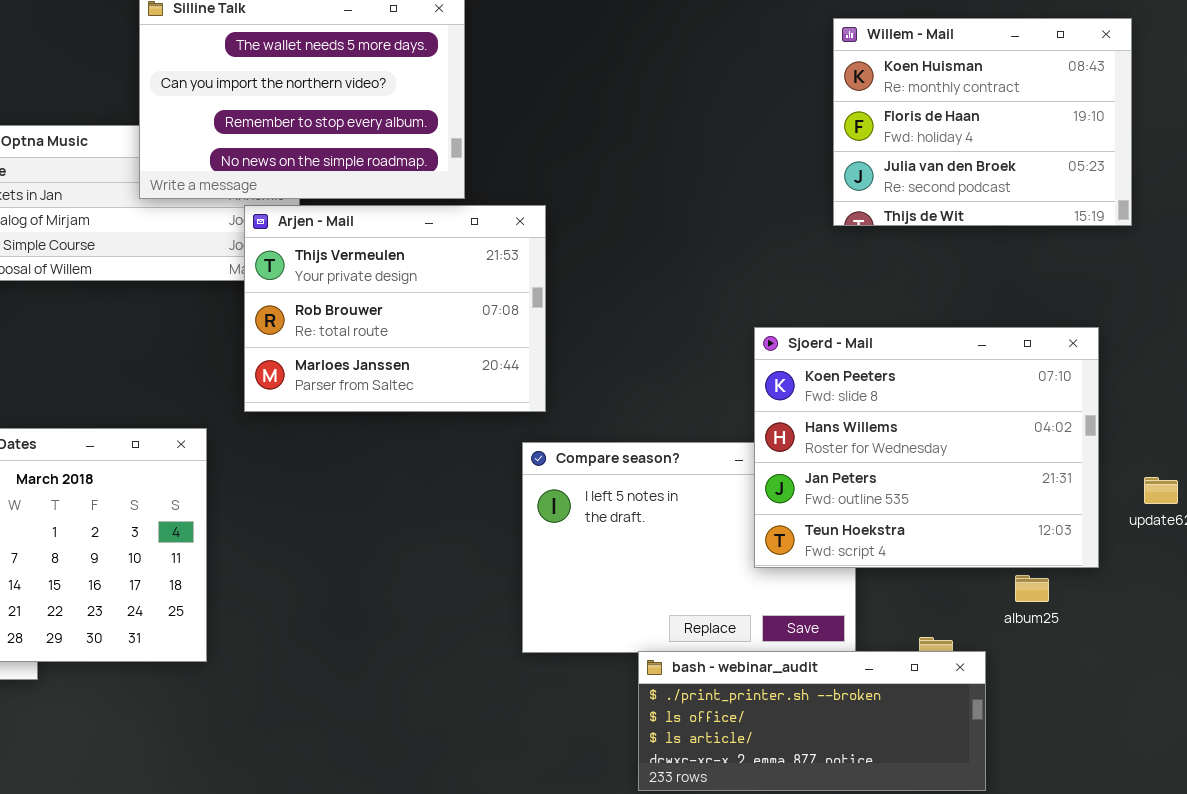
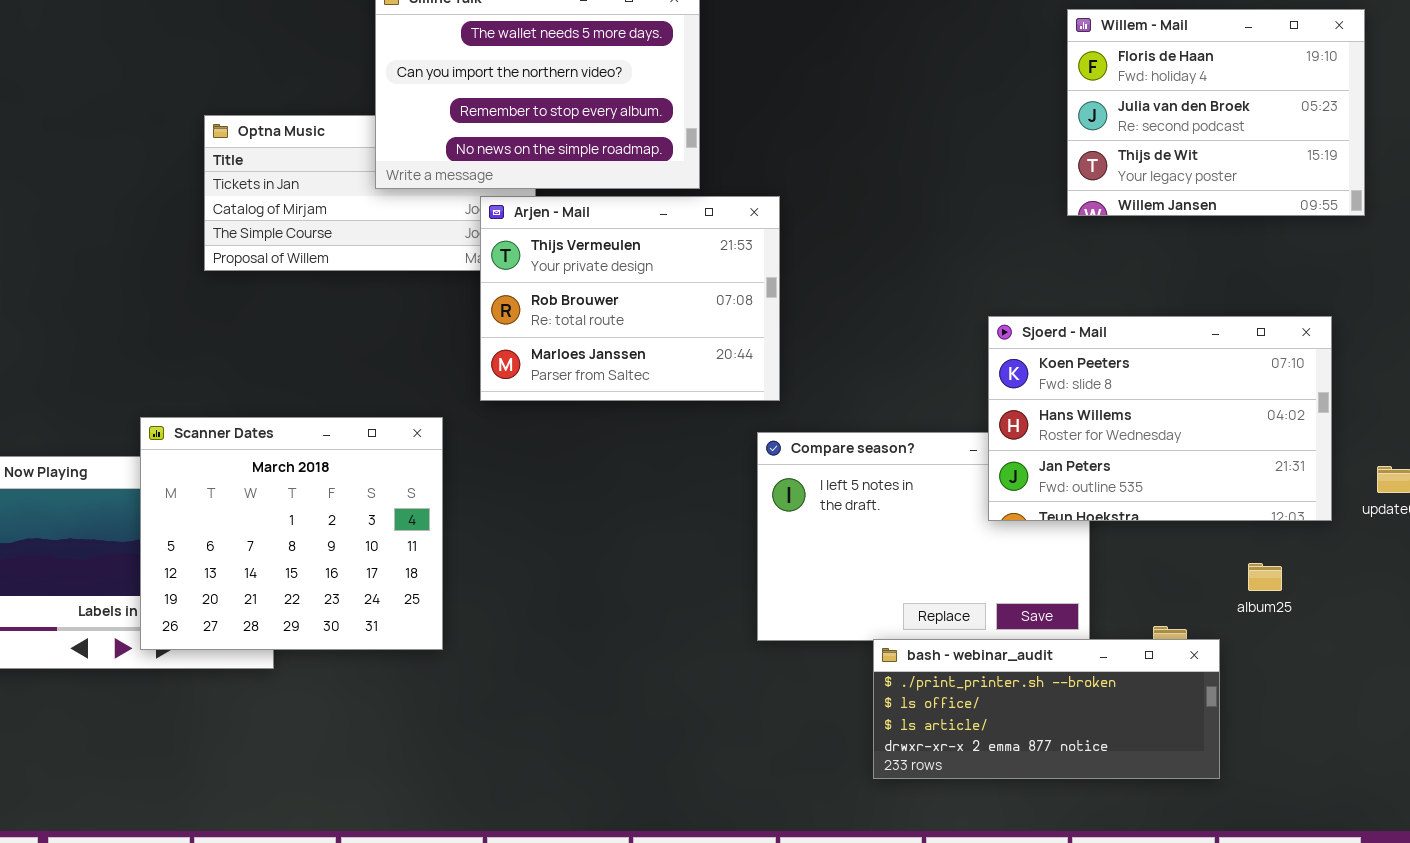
Willem - Mail: [833,18,1132,226] -> [1067,9,1365,216], scrolled down 1 row
Sjoerd - Mail: [754,327,1099,568] -> [988,316,1332,521], resized

